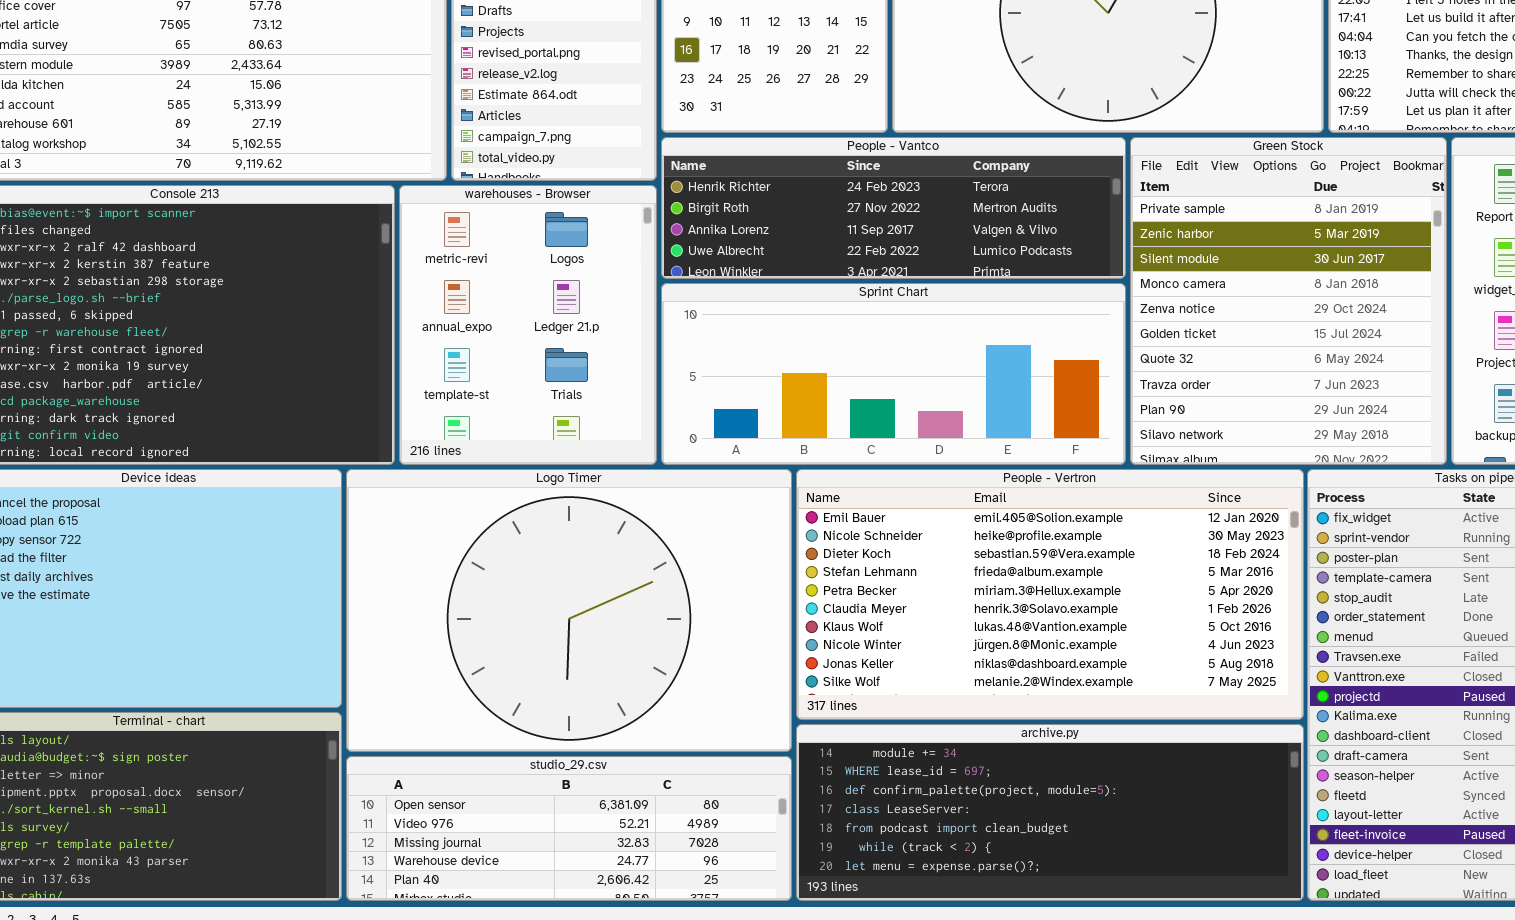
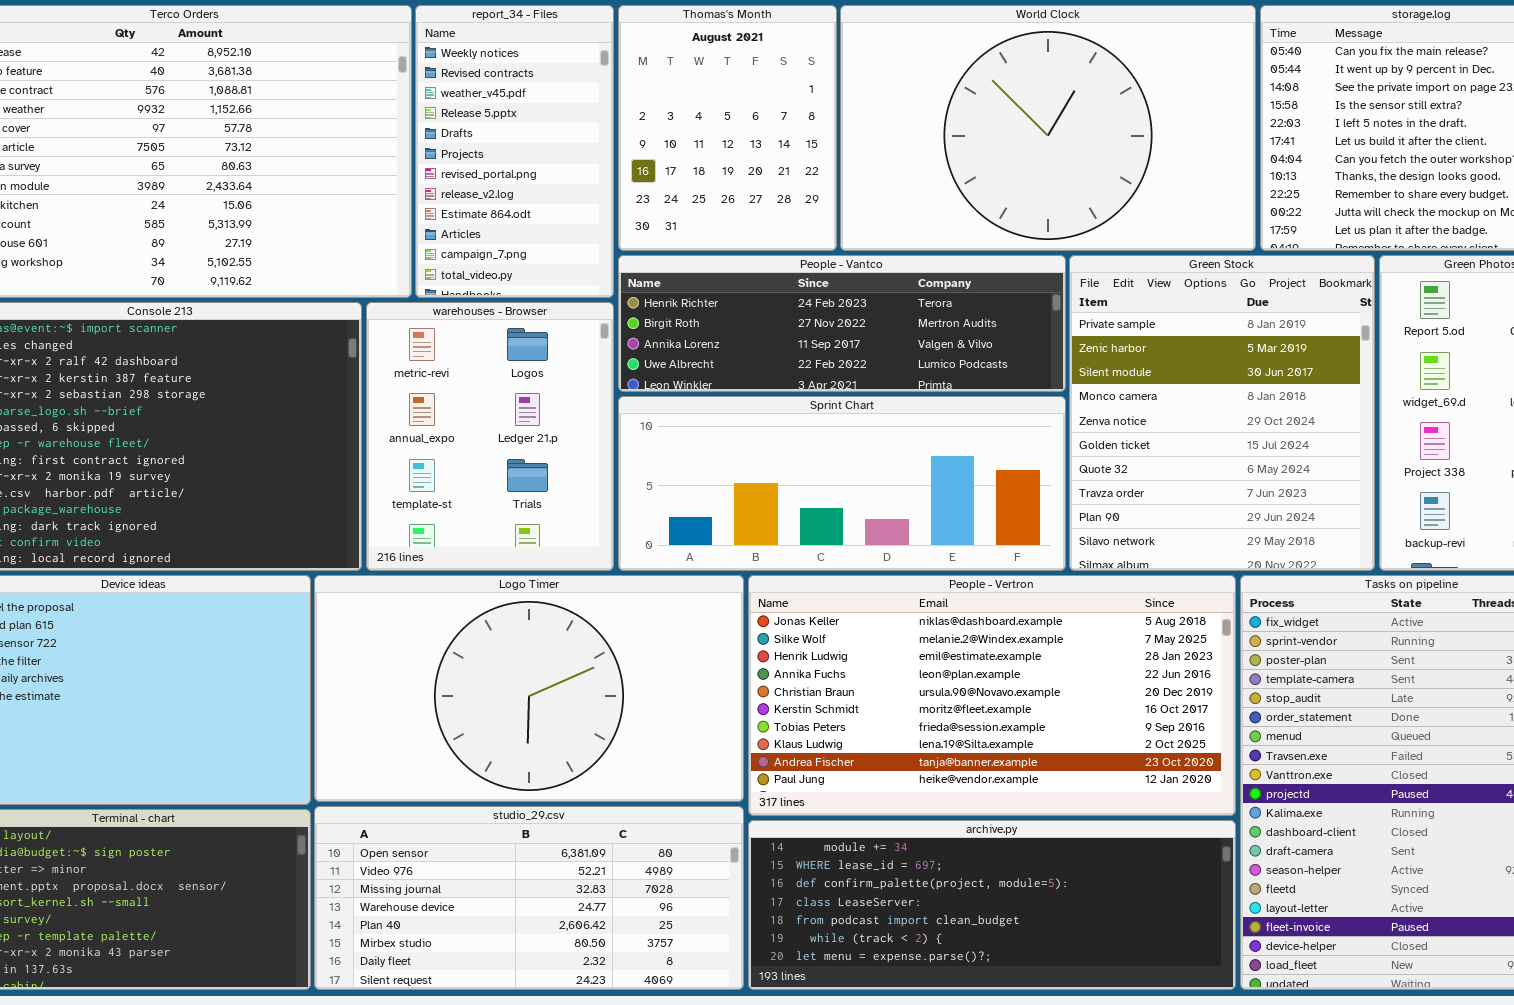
Logo Timer: [346,469,792,752] -> [314,575,744,802], resized
People - Vertron: [796,469,1304,720] -> [748,575,1236,816], scrolled down 8 rows
studio_29.csv: [346,756,792,901] -> [314,806,744,990], resized

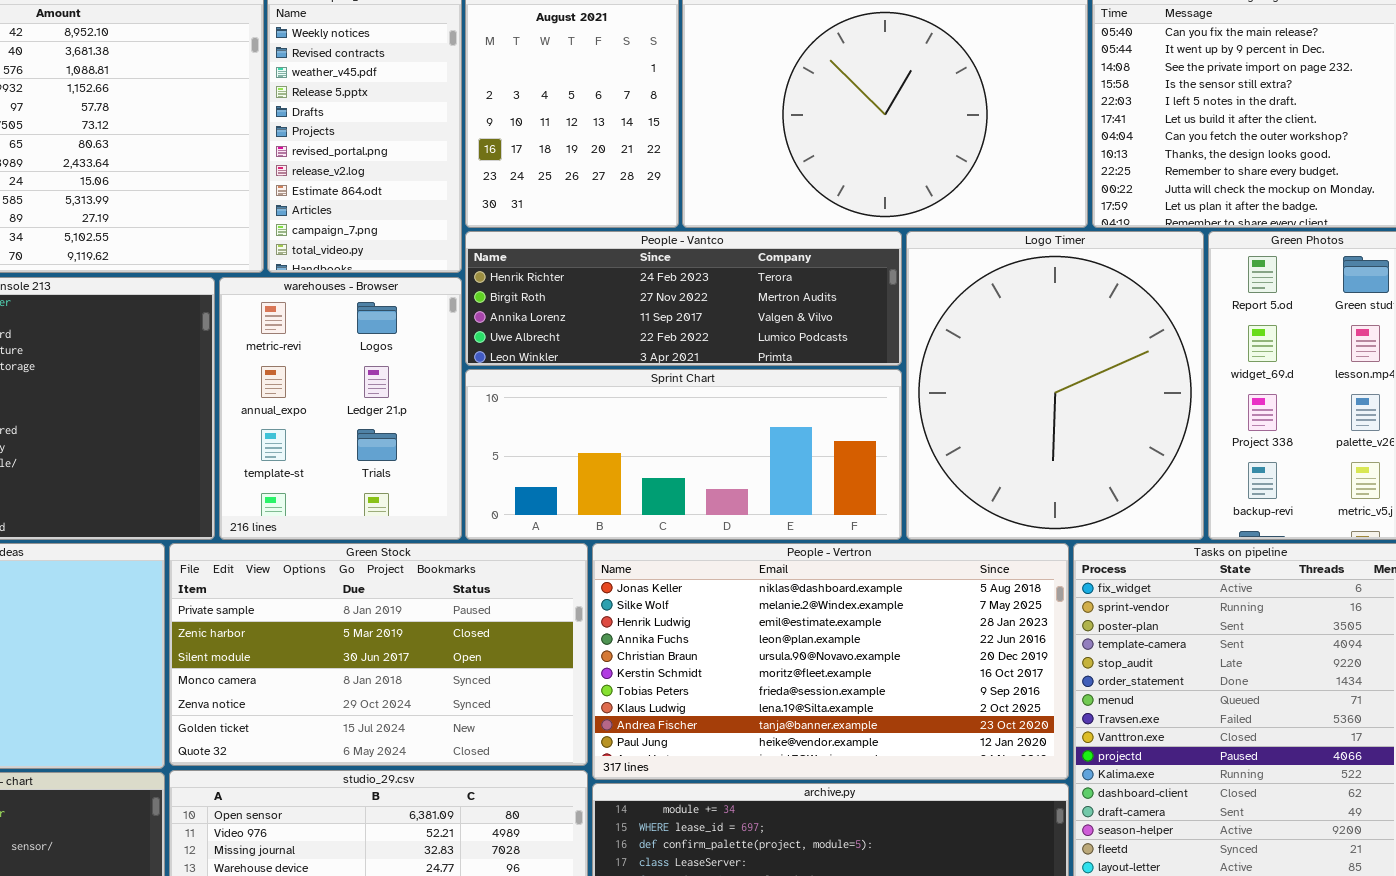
Green Stock: [1069,255,1375,571] -> [169,543,588,766], moved, resized
Logo Timer: [314,575,744,802] -> [906,231,1204,540], moved, resized

